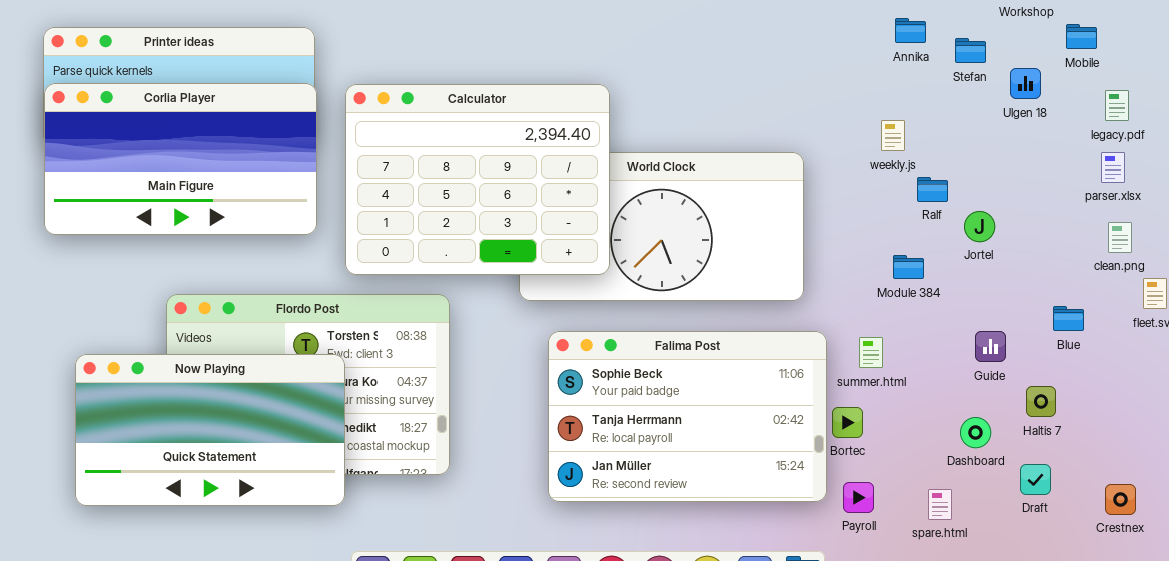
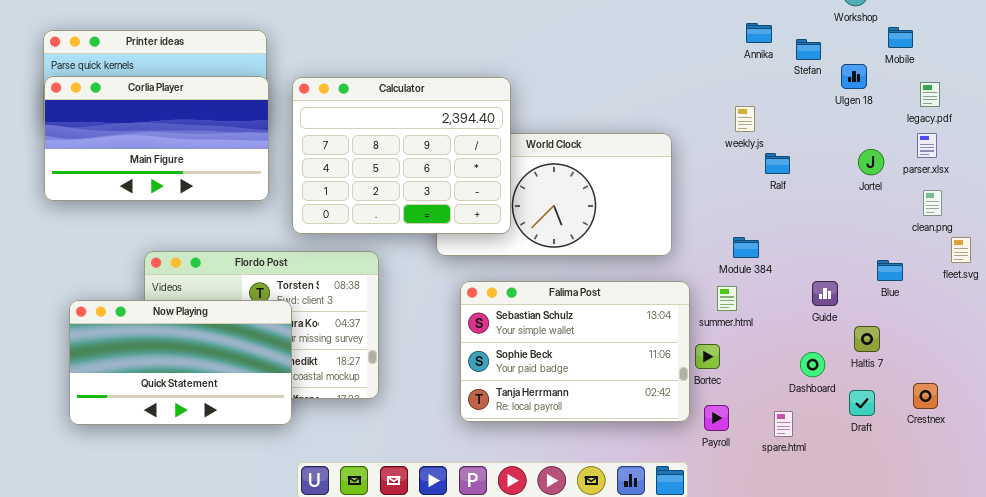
Jortel: [964,211,995,242] -> [858,149,884,175], moved
Module 384: [893,255,924,279] -> [733,237,759,258], moved
Falima Post: [548,331,827,502] -> [460,281,690,422], scrolled up 1 row
Crestnex: [1105,484,1136,515] -> [913,383,938,409], moved

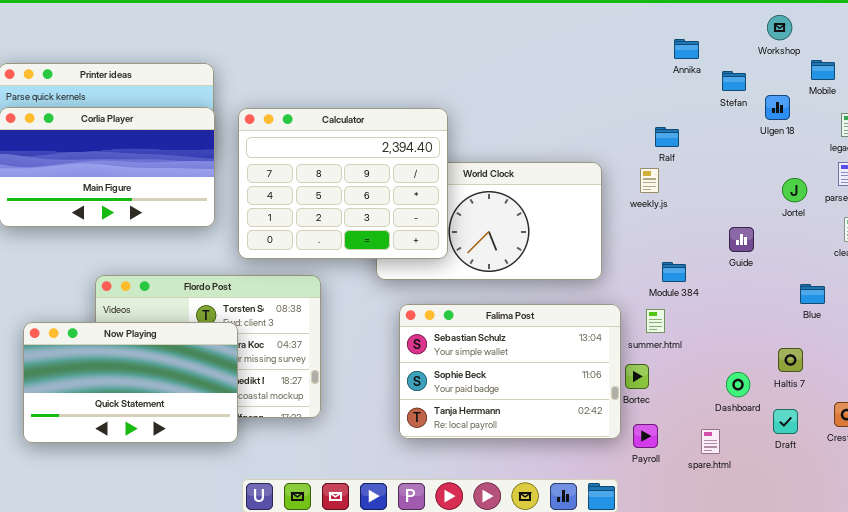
Annika: [746,23,772,43] -> [674,39,699,59], moved
weekly.js: [735,106,755,132] -> [640,168,659,193], moved
Ralf: [765,153,790,174] -> [655,127,679,147], moved
Guide: [812,281,838,306] -> [729,227,754,252], moved

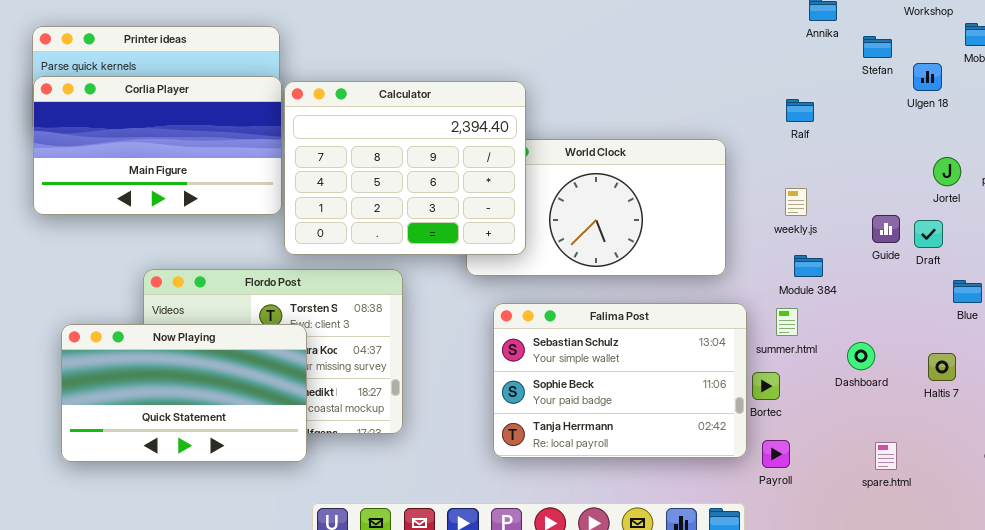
Calculator: [238,108,448,259] -> [284,81,526,255], moved
weekly.js: [640,168,659,193] -> [785,188,807,216], moved
Dashboard: [726,372,750,397] -> [847,342,875,370], moved
Draft: [773,409,798,434] -> [914,220,943,248], moved
spare.html: [701,429,720,454] -> [875,442,897,470], moved

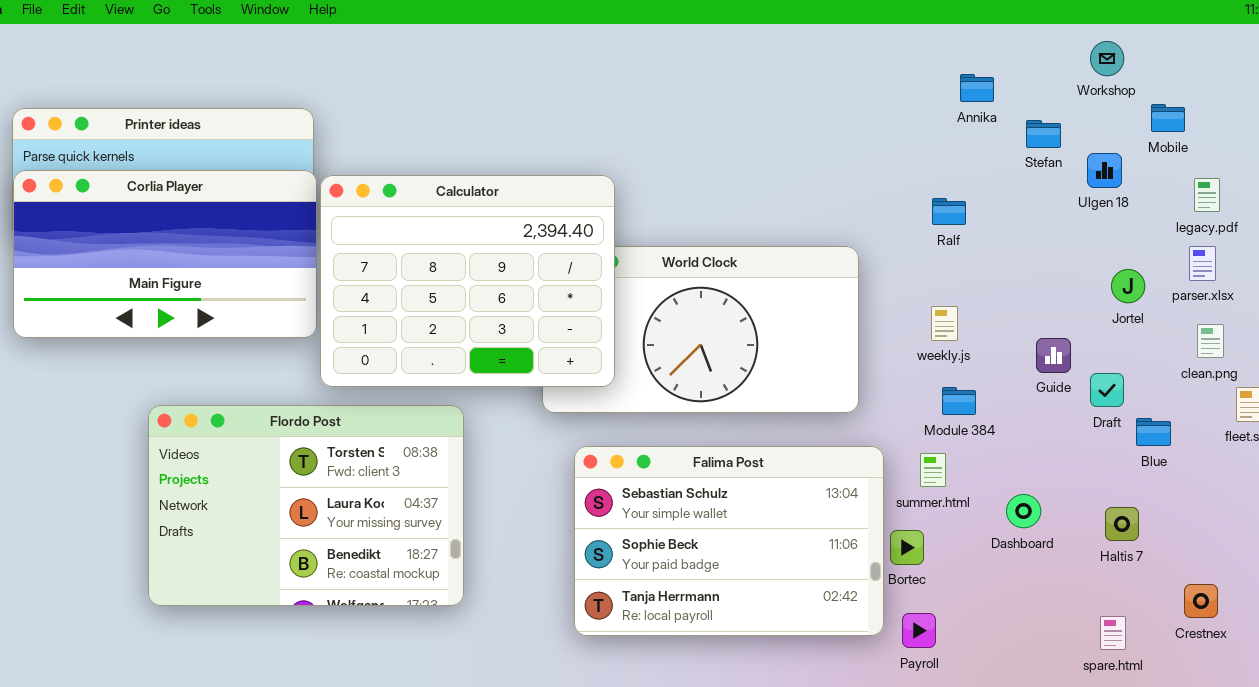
Draft: [914,220,943,248] -> [1090,373,1124,407], moved
Now Playing: [61,324,307,462] -> none, closed
spare.html: [875,442,897,470] -> [1100,616,1126,650], moved

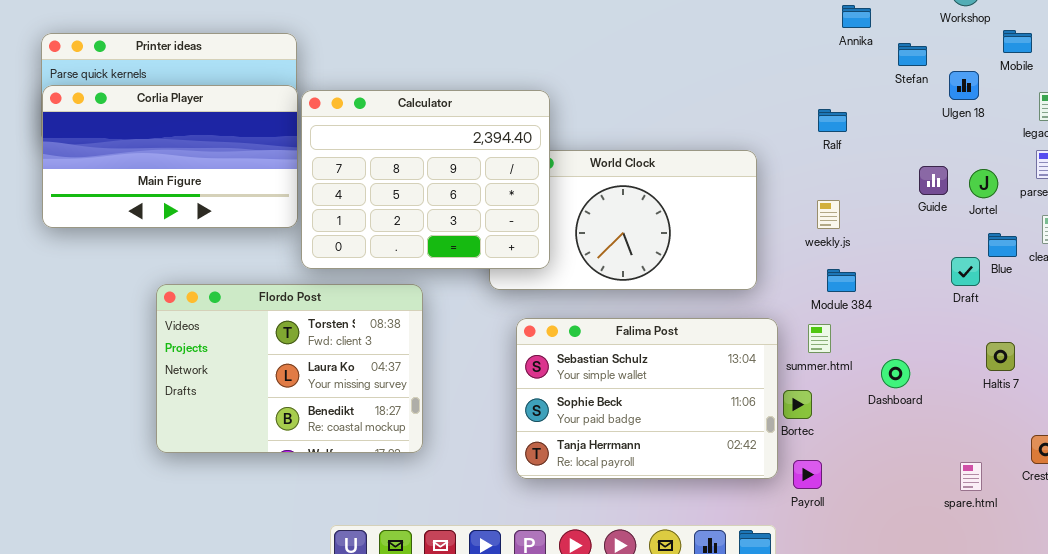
Guide: [1036,338,1071,373] -> [919,166,948,195], moved
Blue: [1136,418,1171,446] -> [988,233,1017,257], moved
Haltis 7: [1105,507,1139,541] -> [986,342,1015,371], moved

